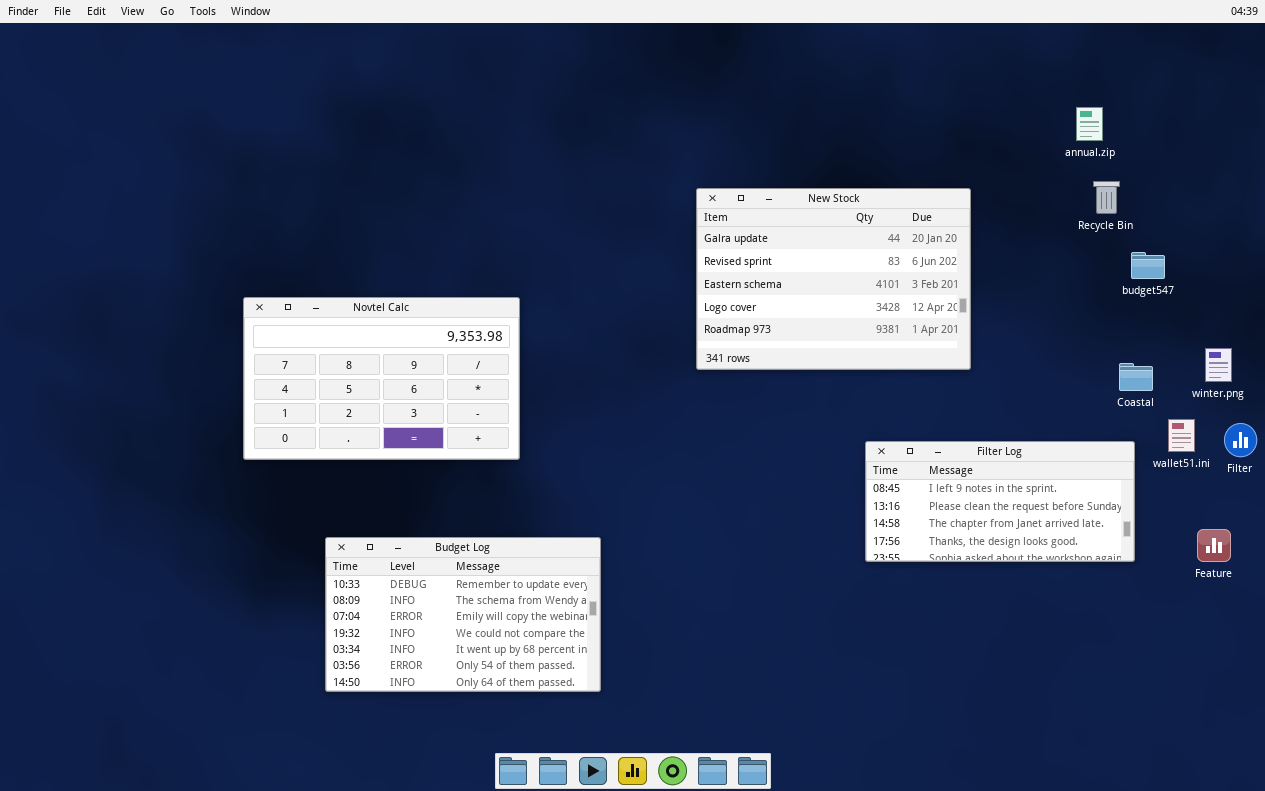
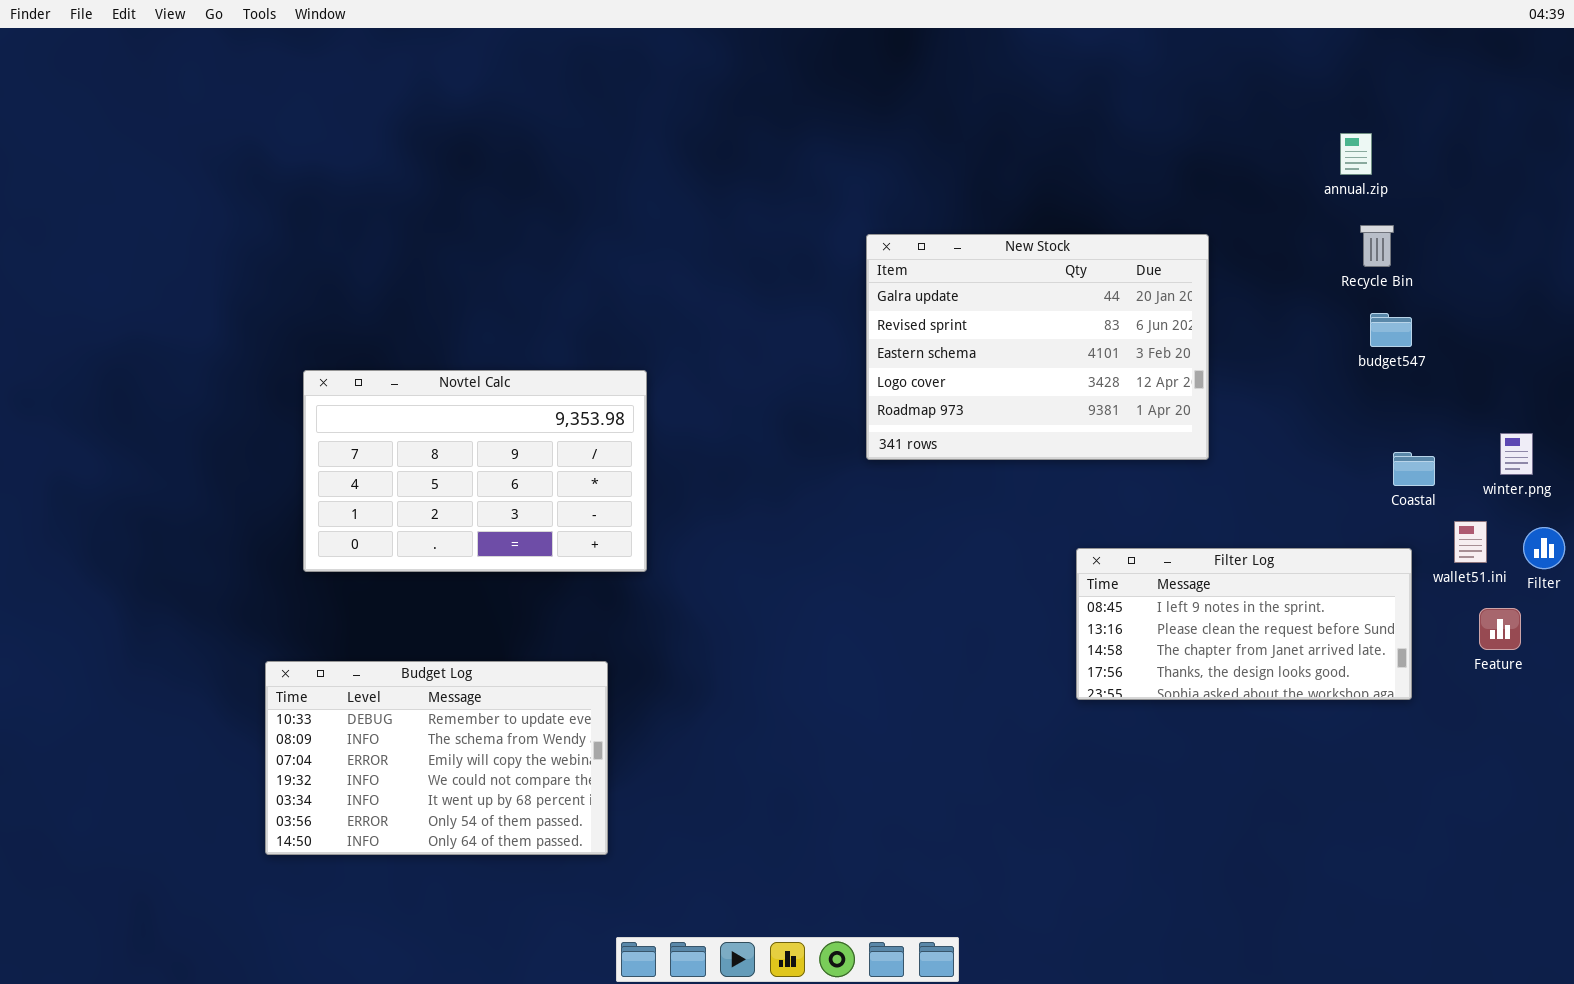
budget547: [1131,252,1165,279] -> [1370,313,1412,347], moved
Feature: [1197,529,1231,562] -> [1479,608,1521,650], moved
Budget Log: [325,537,601,692] -> [265,661,608,855], moved

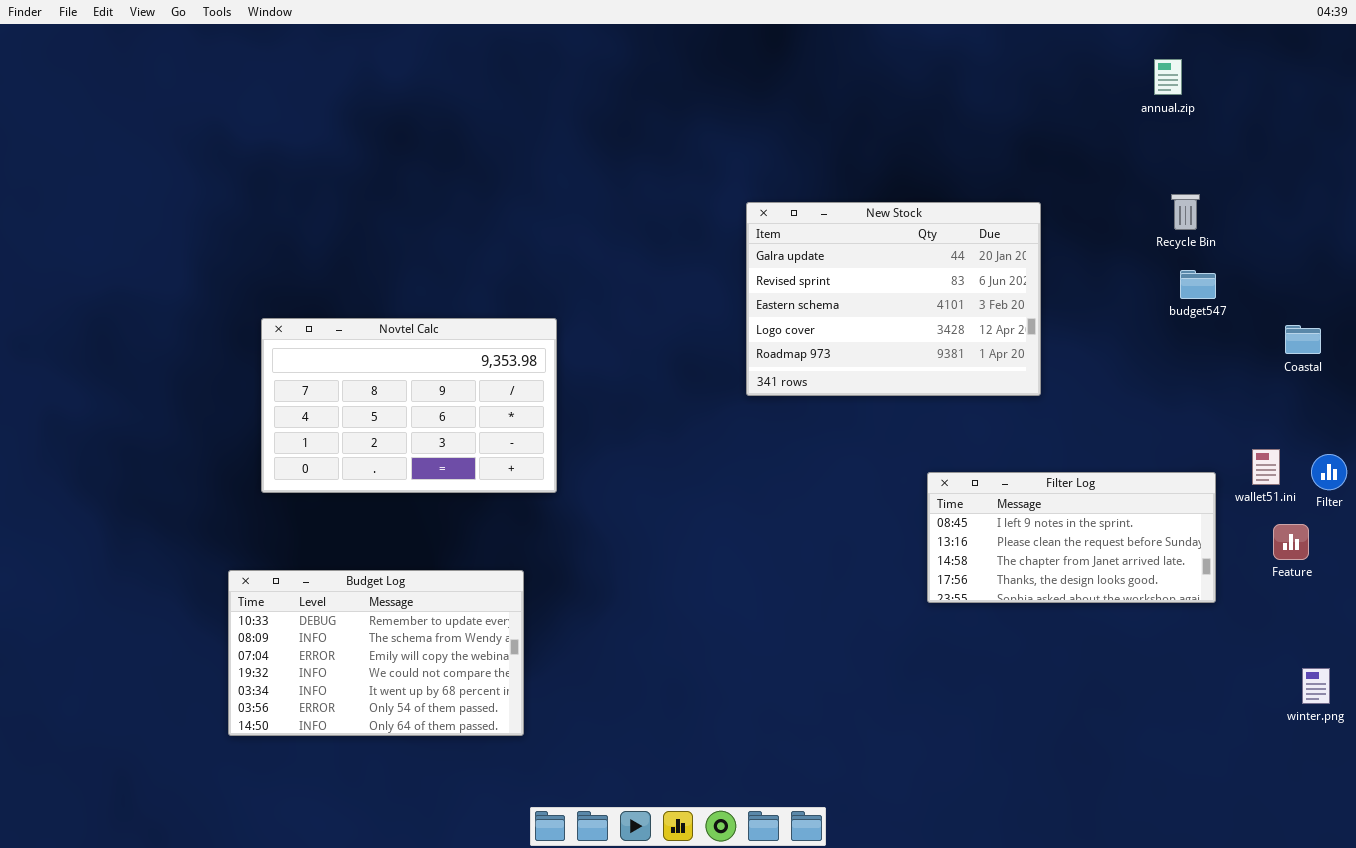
annual.zip: [1340,133,1372,175] -> [1154,59,1182,95], moved
winter.png: [1500,433,1533,475] -> [1302,668,1330,704], moved
Coastal: [1393,452,1435,486] -> [1285,325,1321,354], moved

